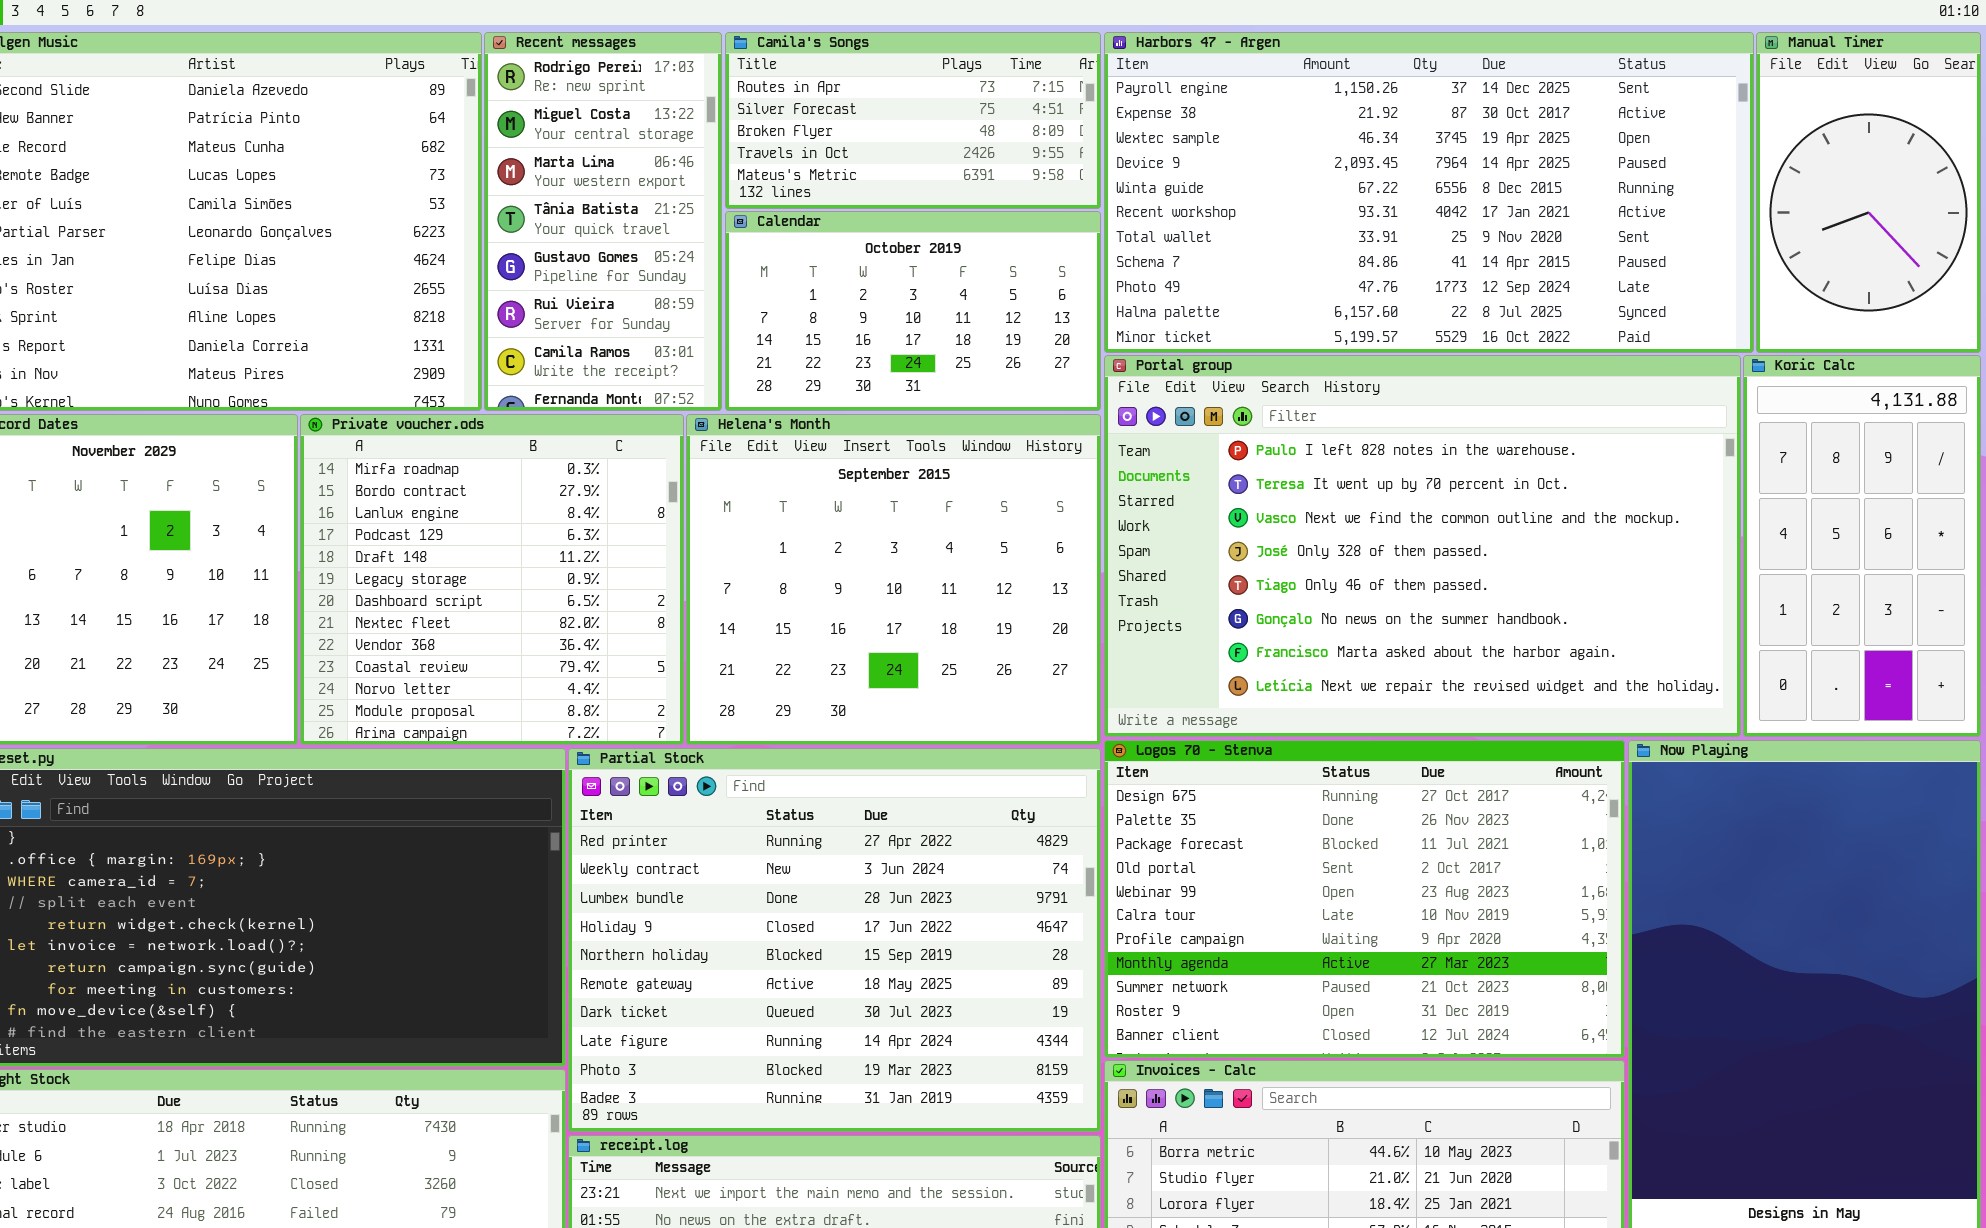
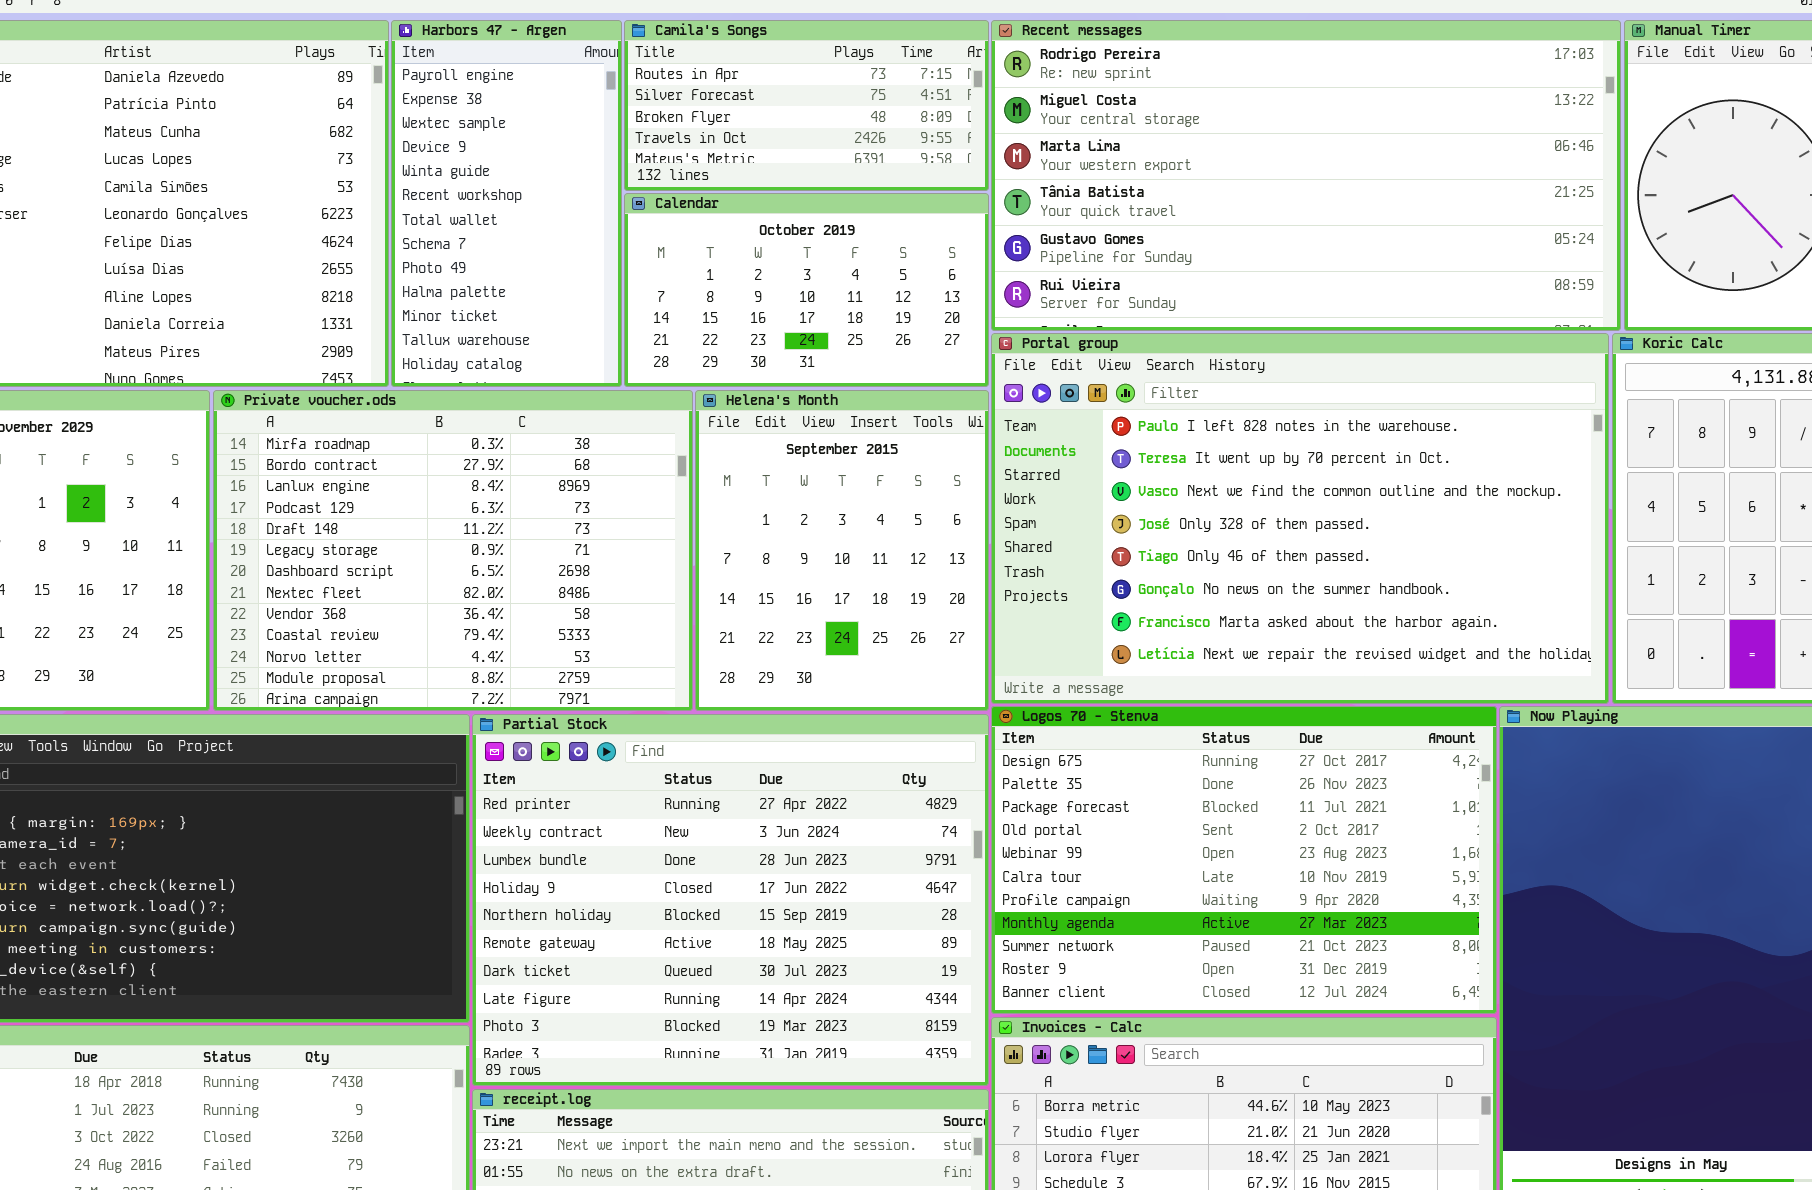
Recent messages: [484,32,722,411] -> [991,20,1621,331], moved, resized
Harbors 47 - Argen: [1104,32,1754,353] -> [391,20,622,387], moved, resized
Private voucher.ods: [300,414,684,745] -> [213,390,693,711], resized
Helena's Month: [686,414,1101,745] -> [695,390,989,711], resized

